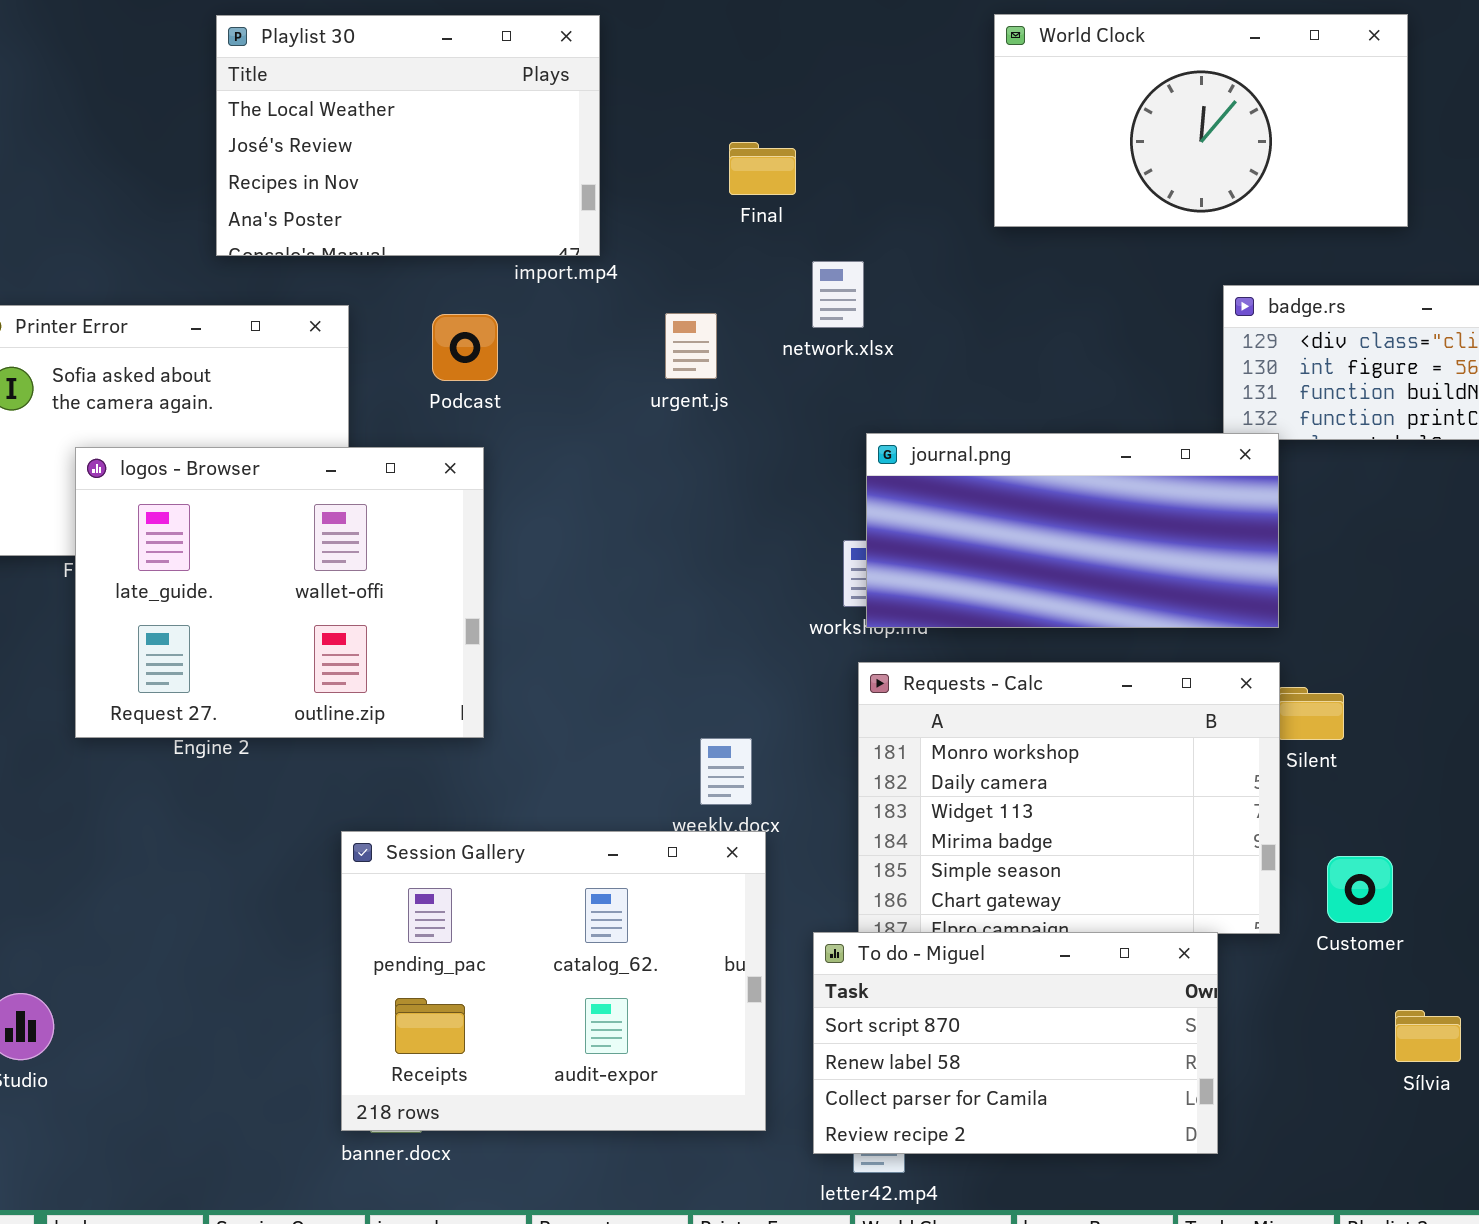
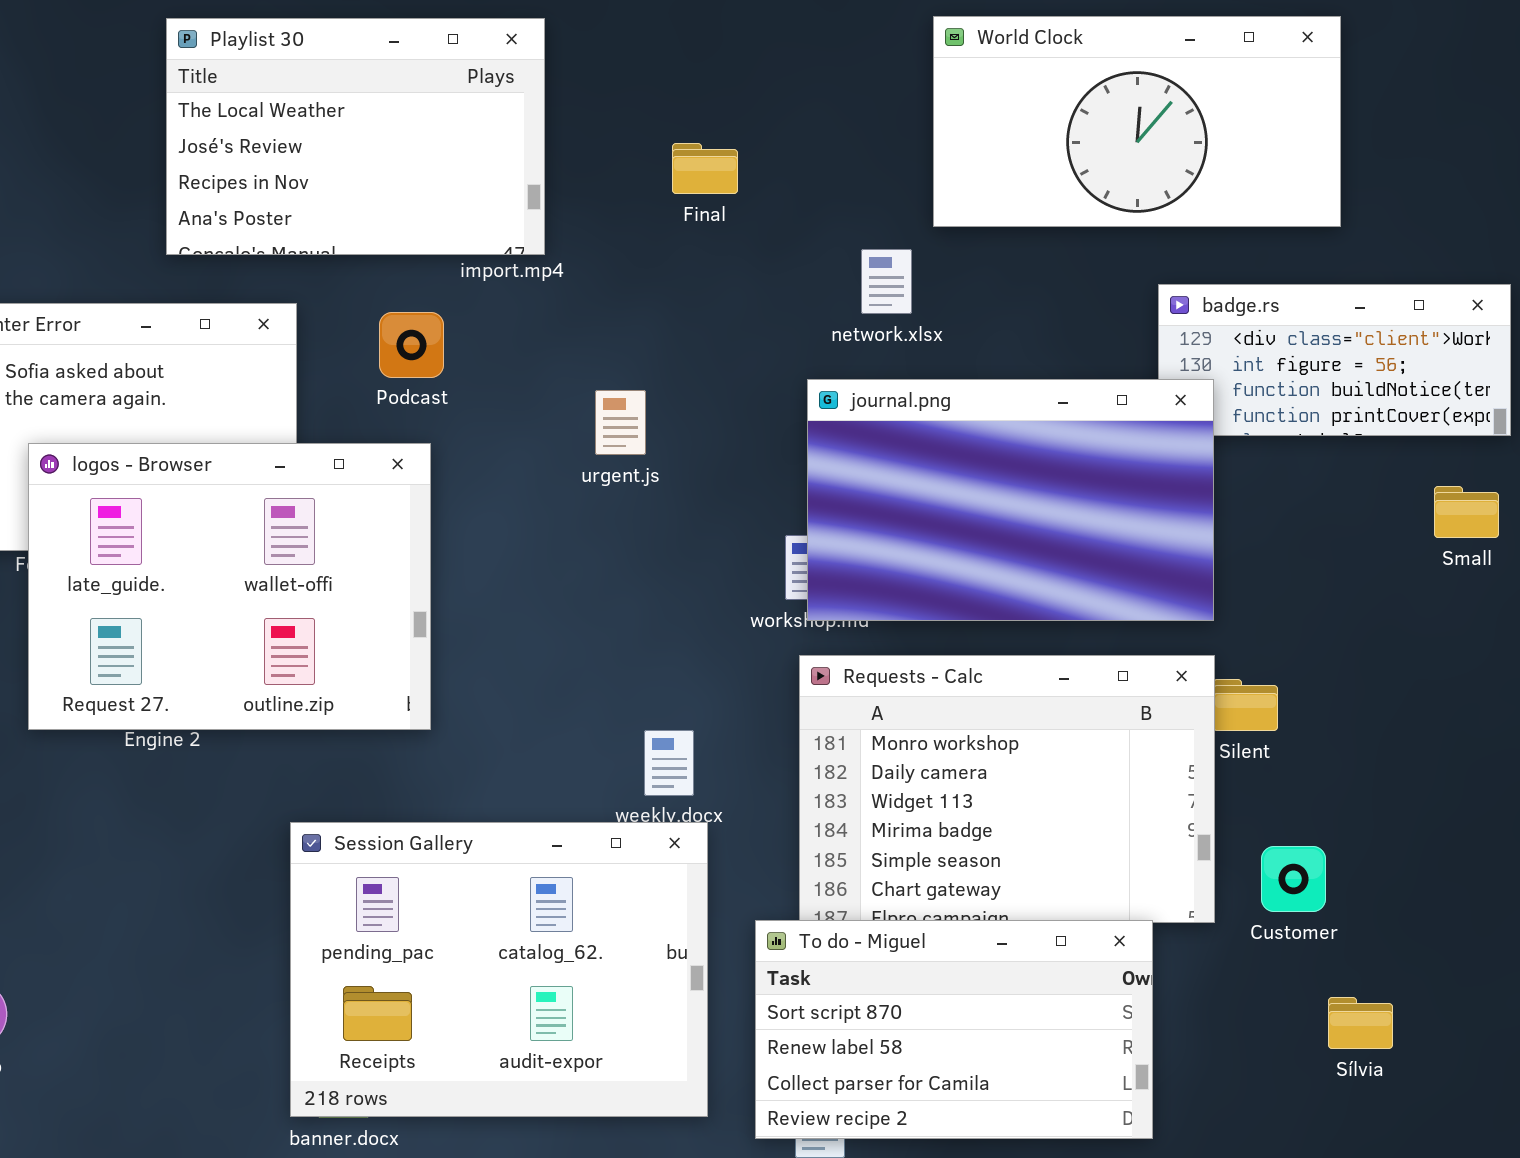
network.xlsx: [812,261,864,328] -> [861,249,912,314], moved
urgent.js: [665,313,717,379] -> [595,390,646,455], moved
journal.png: [866,433,1279,628] -> [807,379,1214,621], resized

